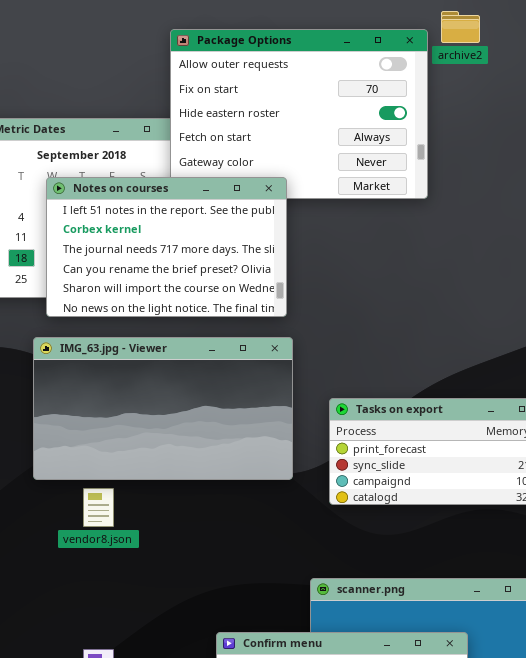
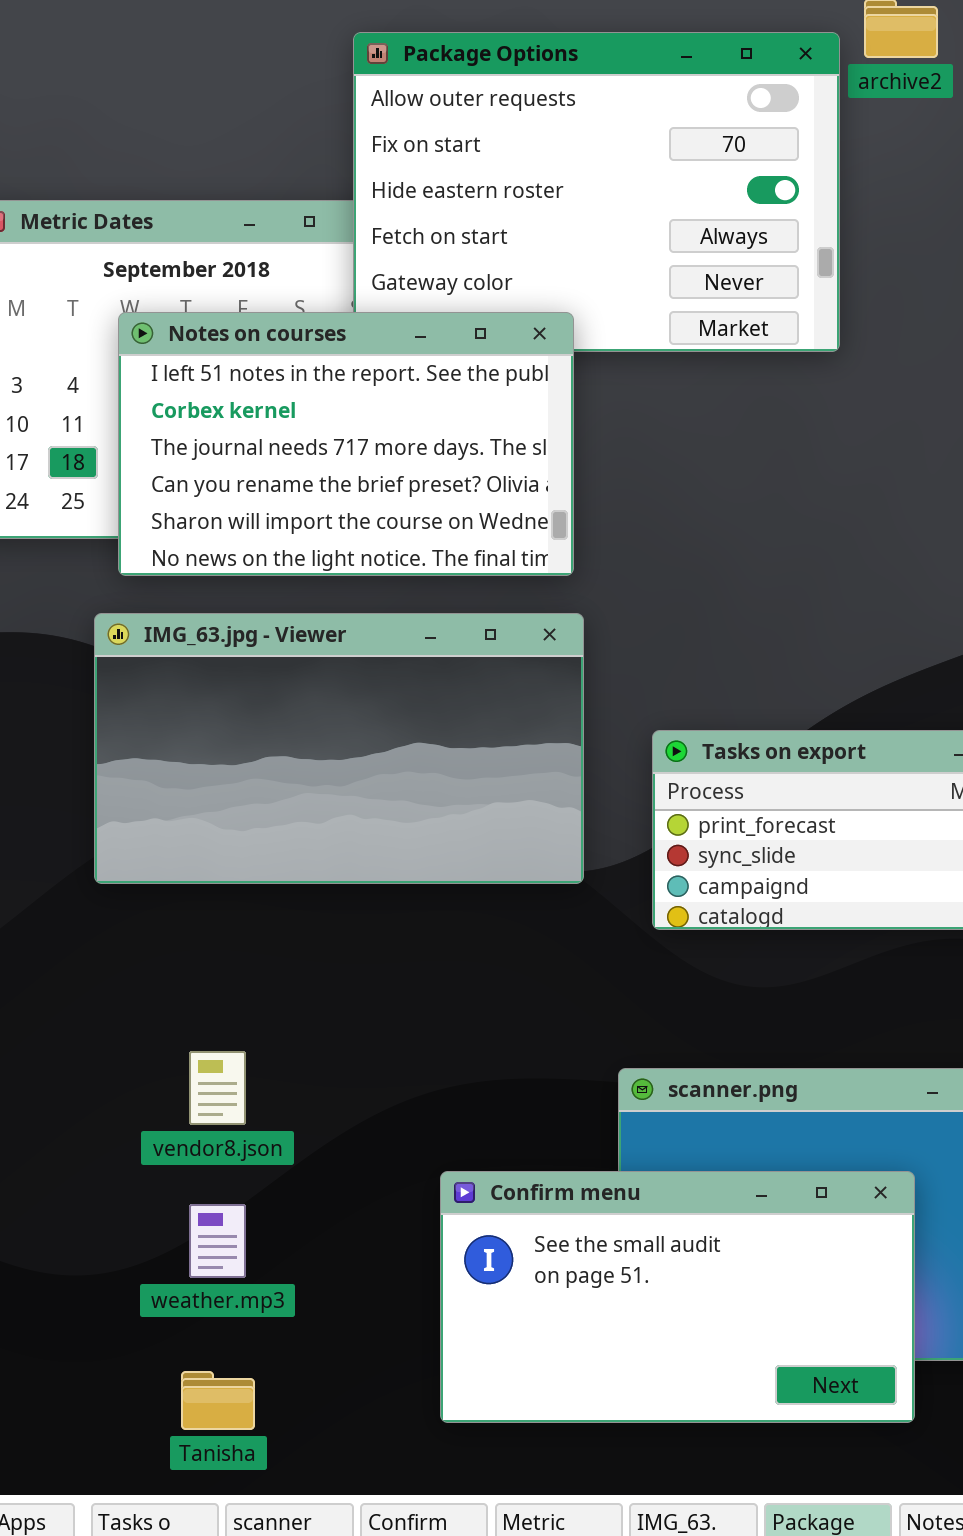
vendor8.json: [83,488,114,527] -> [189,1051,246,1125], moved

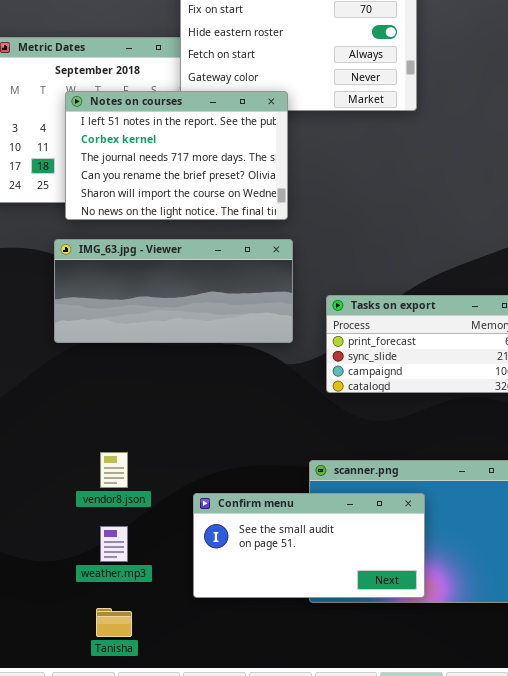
IMG_63.jpg - Viewer: [94,613,584,884] -> [54,239,293,343], resized
Confirm menu: [440,1171,915,1423] -> [193,493,425,598], moved, resized

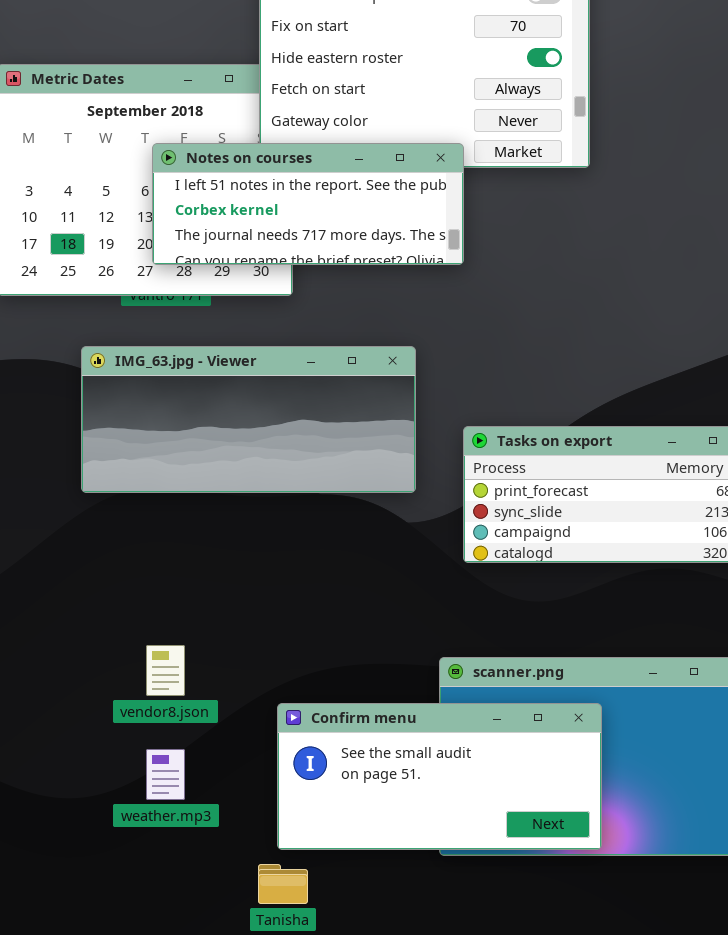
Notes on courses: [65,91,288,220] -> [152,143,464,265], moved, resized
Tanisha: [96,608,132,637] -> [258,864,308,904], moved

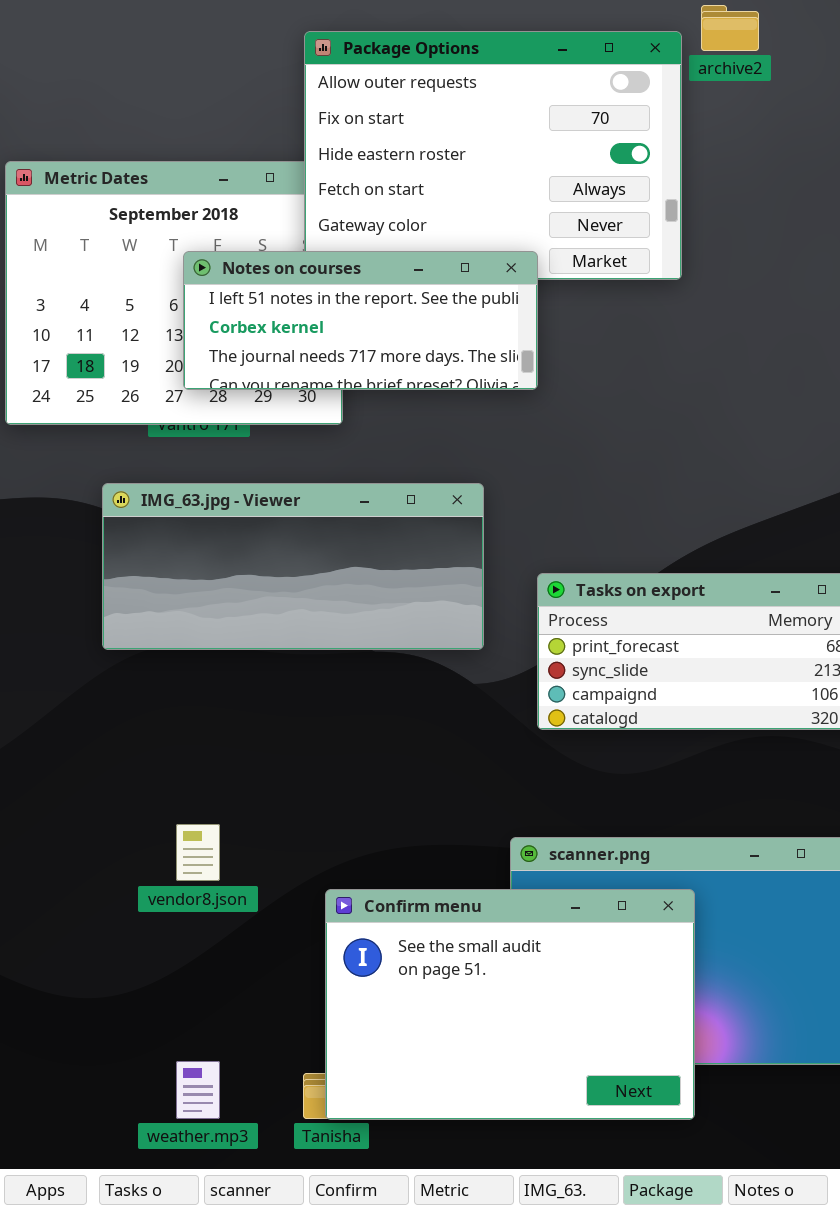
Confirm menu: [277,703,602,850] -> [325,889,695,1120], resized
weather.mp3: [146,749,185,800] -> [176,1061,220,1119], moved

